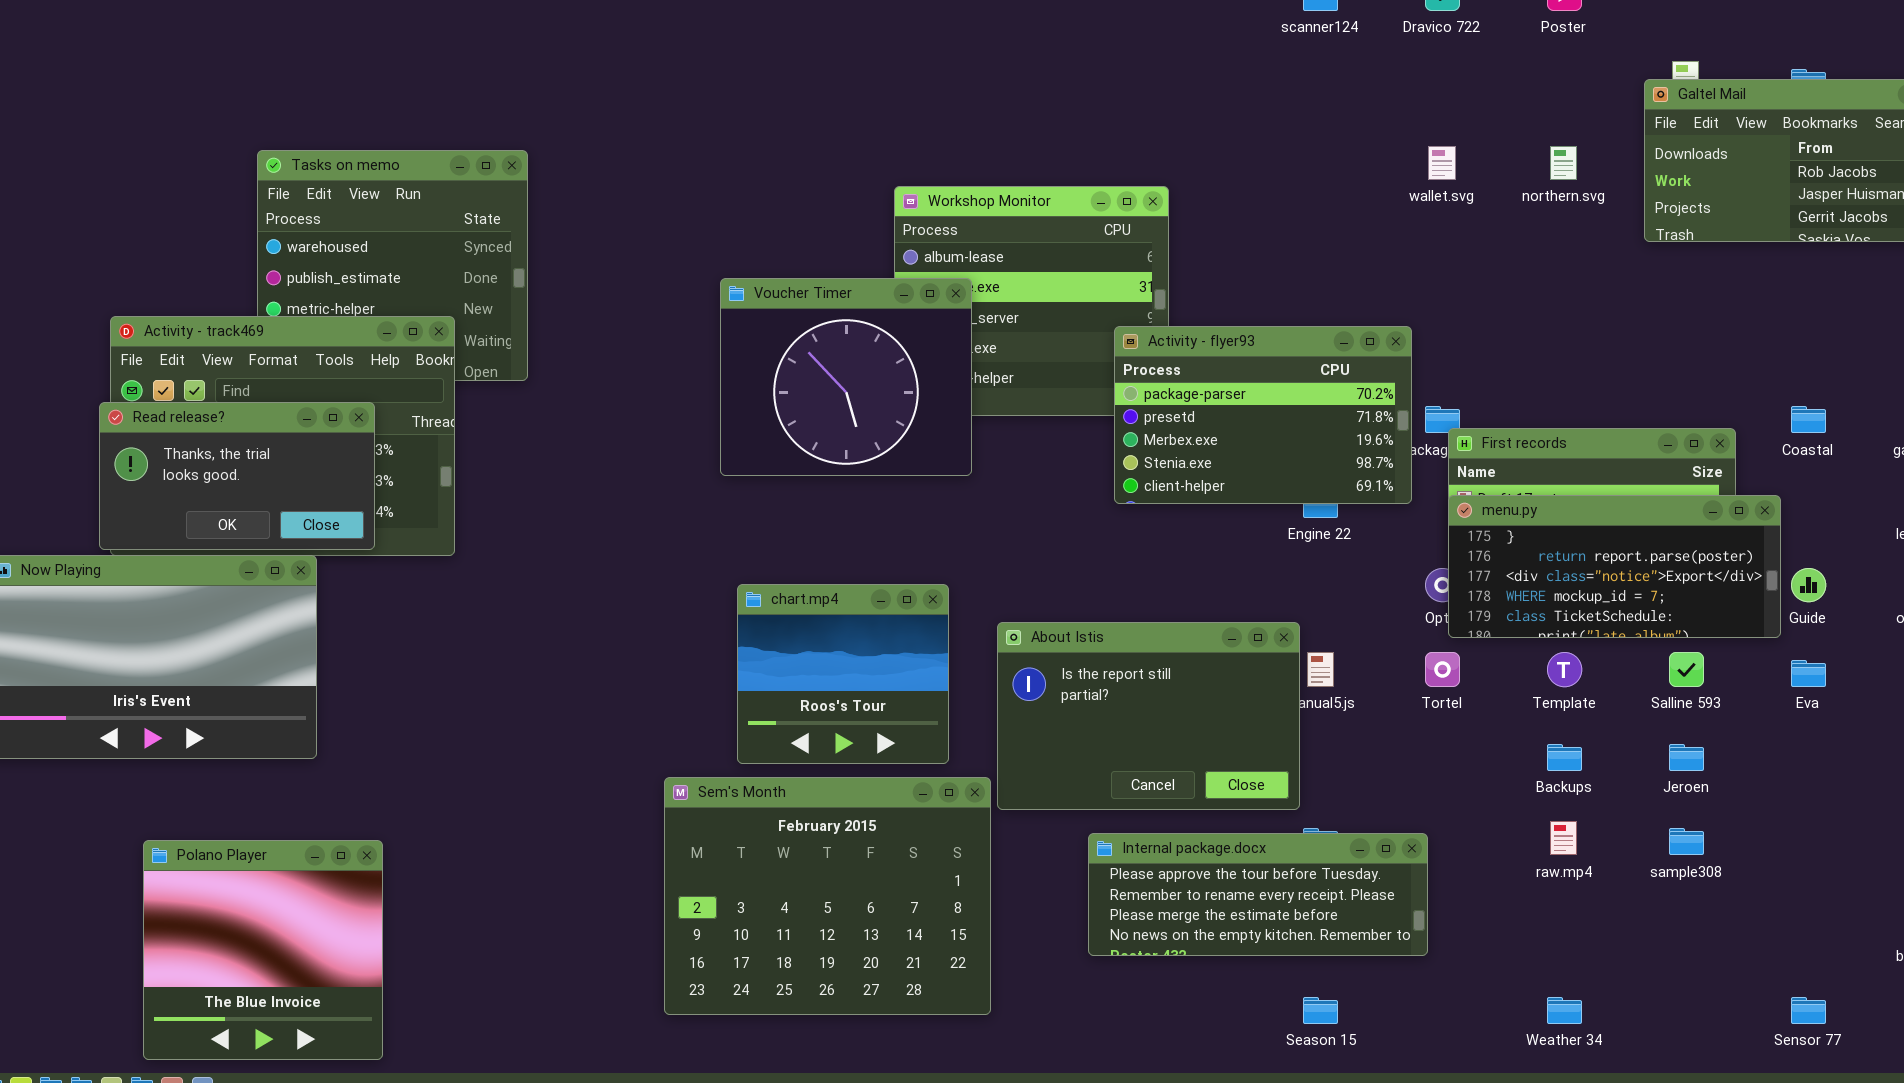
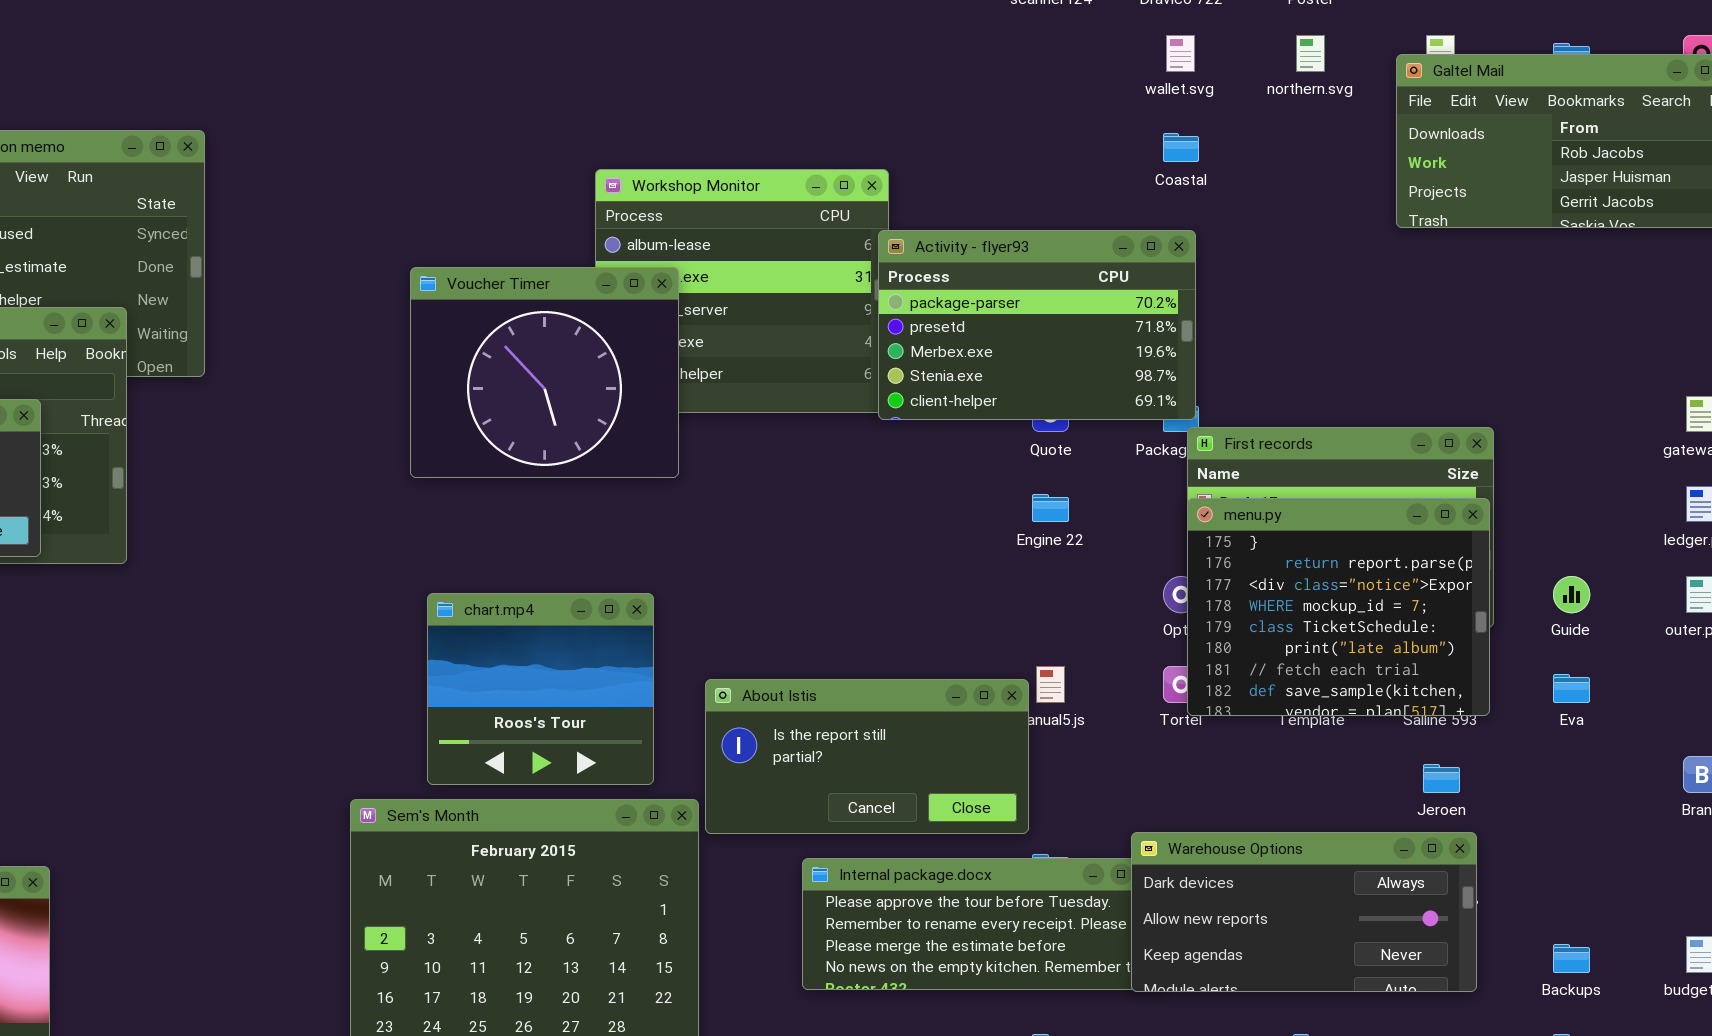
wallet.svg: [1428,146,1456,180] -> [1166,35,1195,72], moved
northern.svg: [1550,146,1577,180] -> [1296,35,1325,72], moved
Activity - flyer93: [1114,326,1412,504] -> [878,230,1196,420], moved
Coastal: [1791,406,1826,433] -> [1163,133,1199,162], moved
menu.py: [1448,495,1781,638] -> [1187,498,1490,716], resized
About Istis: [997,622,1300,810] -> [705,679,1029,834], resized
Backups: [1547,744,1582,771] -> [1553,944,1590,973], moved
Warehouse Options: none -> [1131,832,1477,992], opened

